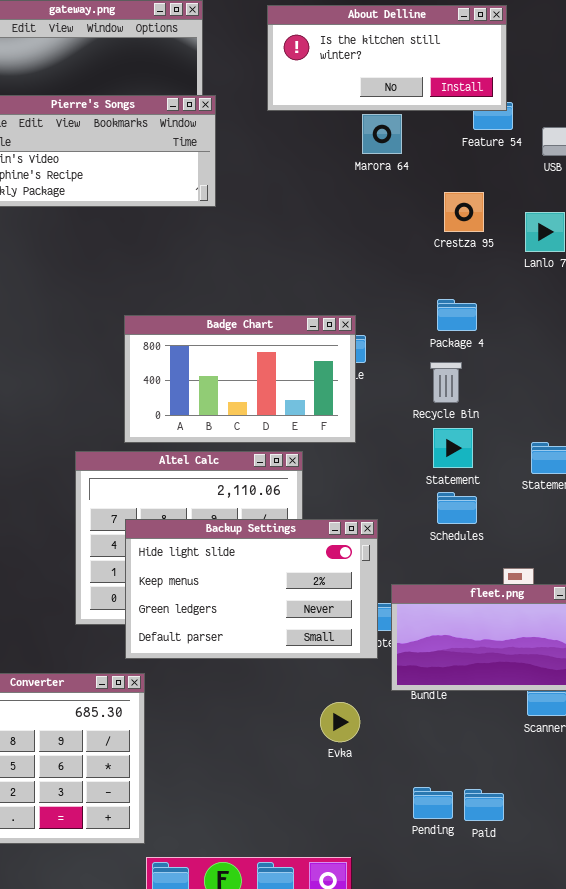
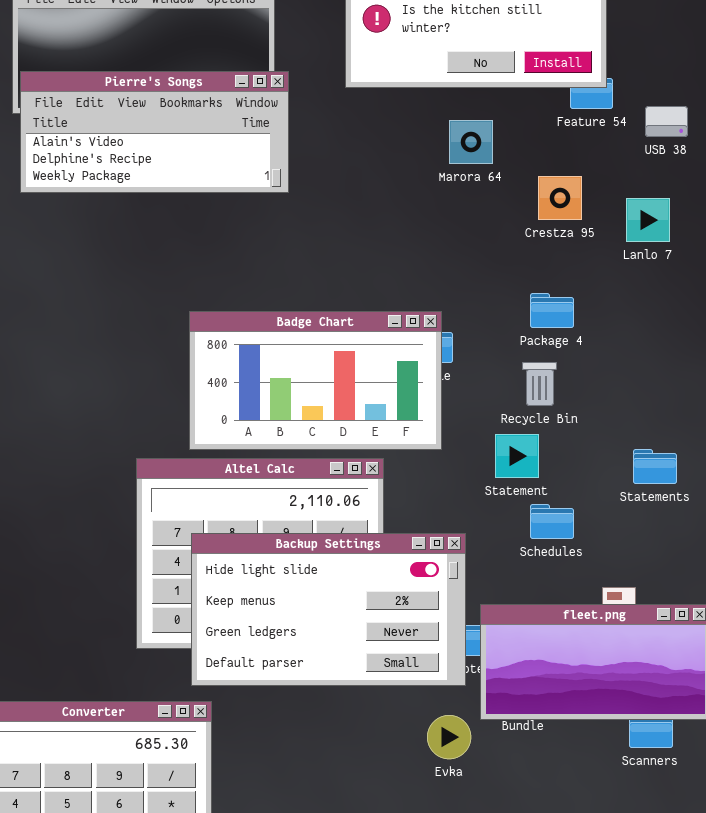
Marora 64: [362,114,402,154] -> [449,120,493,164], moved
Statement: [433,428,473,468] -> [495,434,539,478], moved
Evka: [320,702,360,742] -> [427,715,471,759], moved

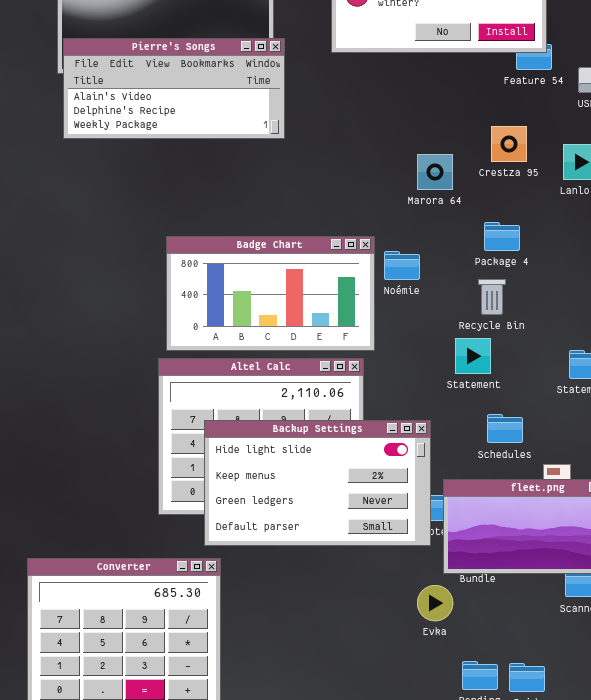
Marora 64: [449,120,493,164] -> [417,154,453,190], moved
Badge Chart: [189,311,442,450] -> [166,236,375,351], moved
Schedules: [530,504,574,539] -> [487,414,523,443], moved
Evka: [427,715,471,759] -> [417,585,453,621], moved

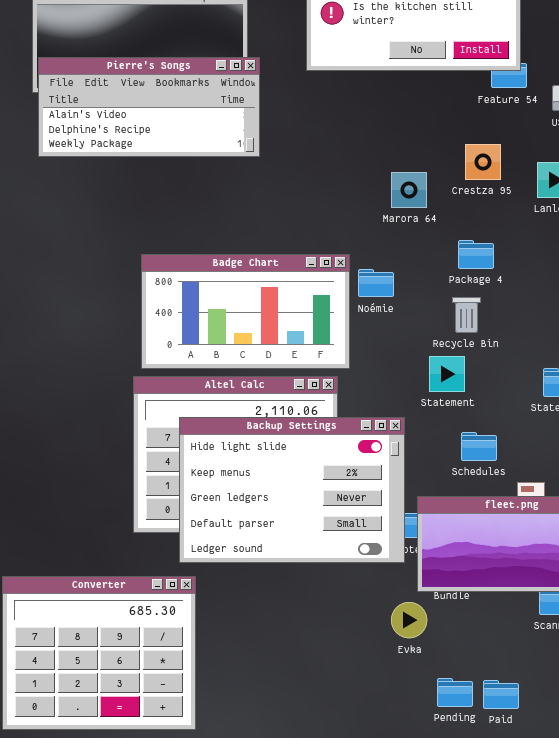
Backup Settings: [204,420,431,546] -> [179,417,405,563], resized

